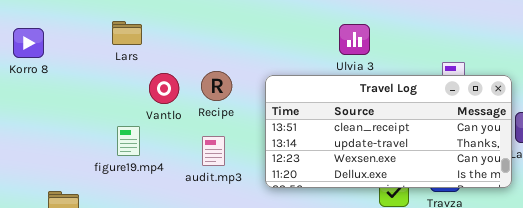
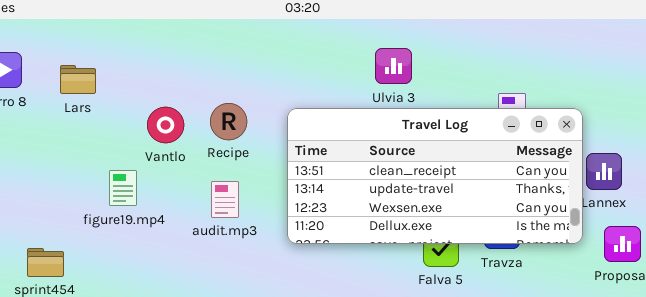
Lars: [112,21,142,45] -> [60,65,96,94], moved

